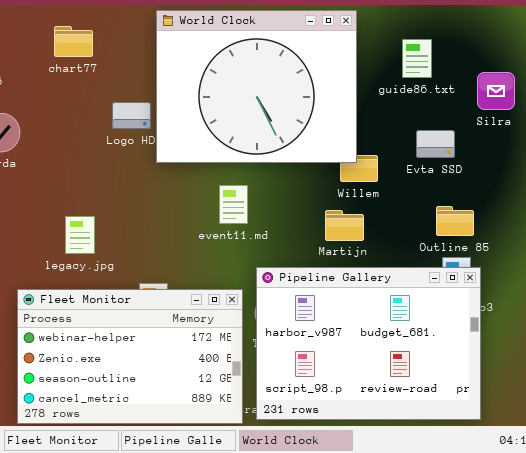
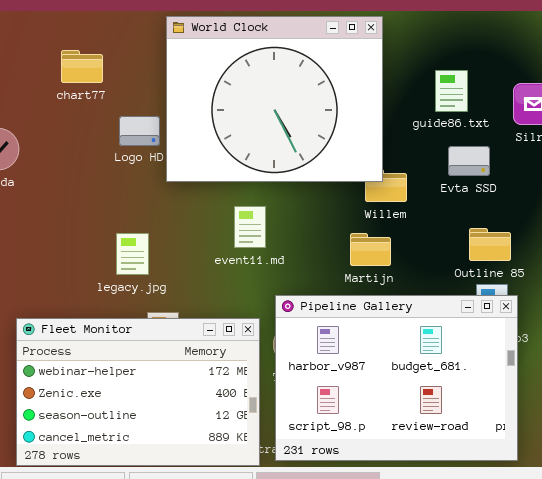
chart77: [54,26,93,57] -> [61,50,103,83], moved
guide86.txt: [402,39,432,78] -> [435,70,468,112], moved
legacy.jpg: [65,216,95,254] -> [116,233,149,275], moved

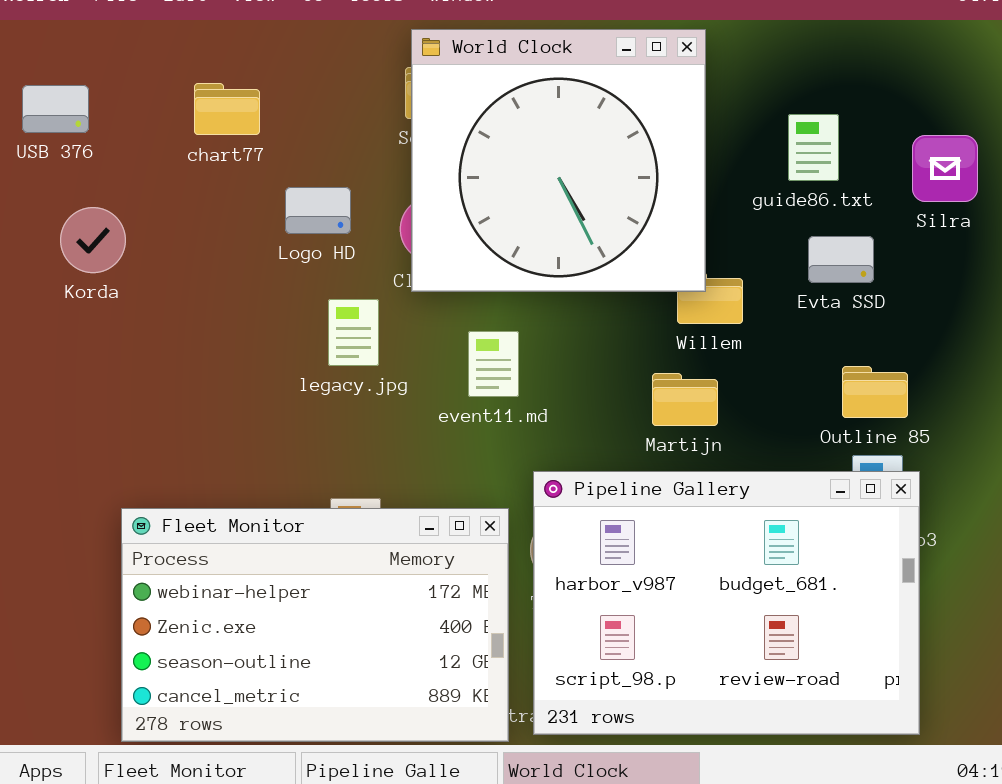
World Clock: [166,16,383,182] -> [411,29,706,292], resized
legacy.jpg: [116,233,149,275] -> [328,299,379,366], moved

